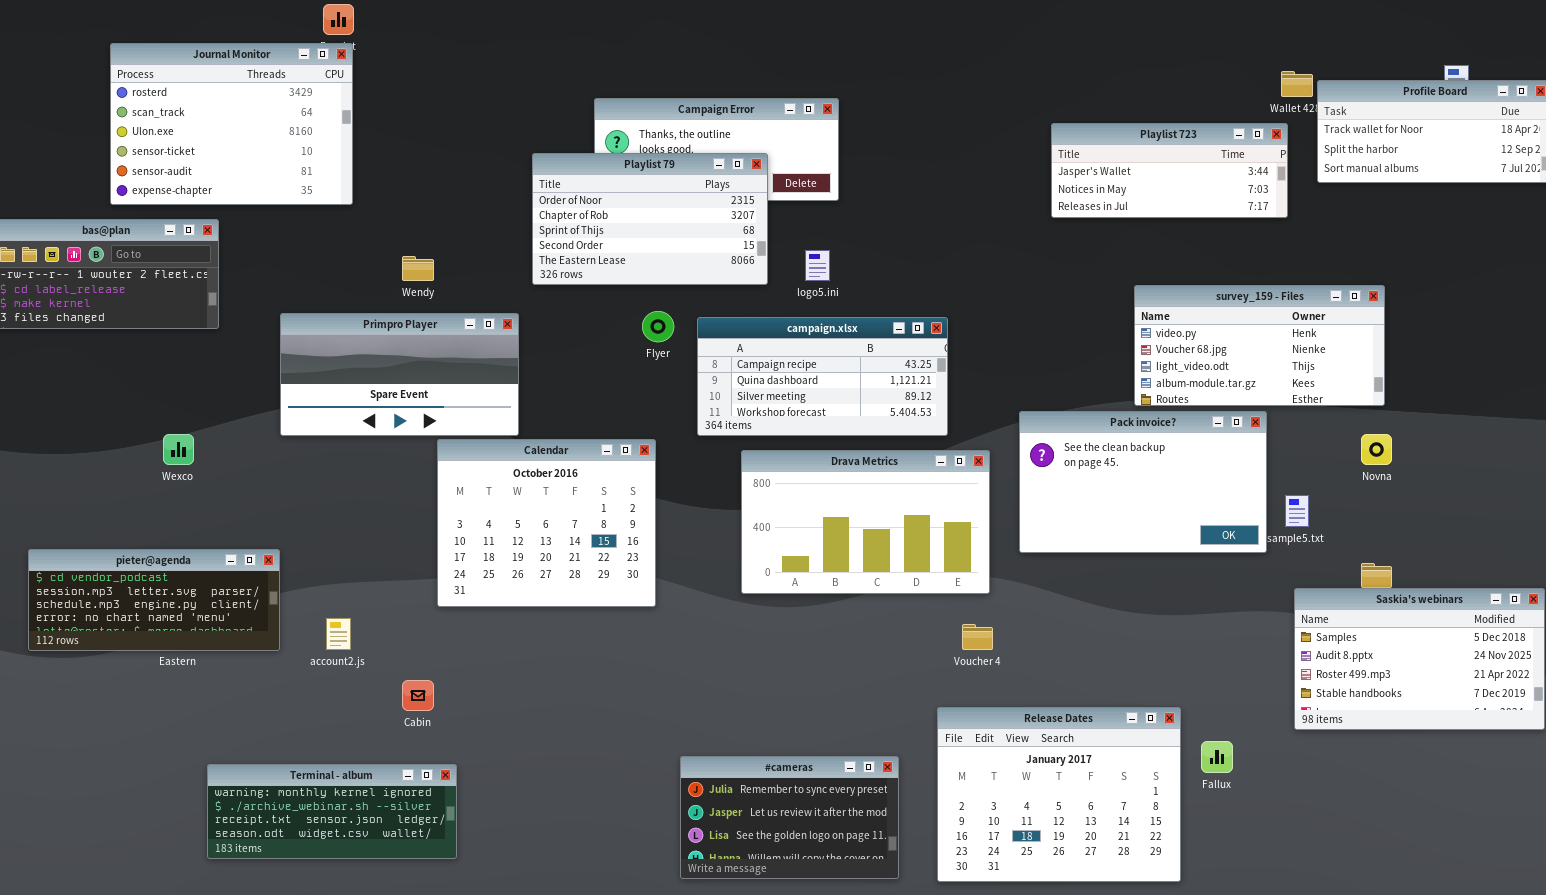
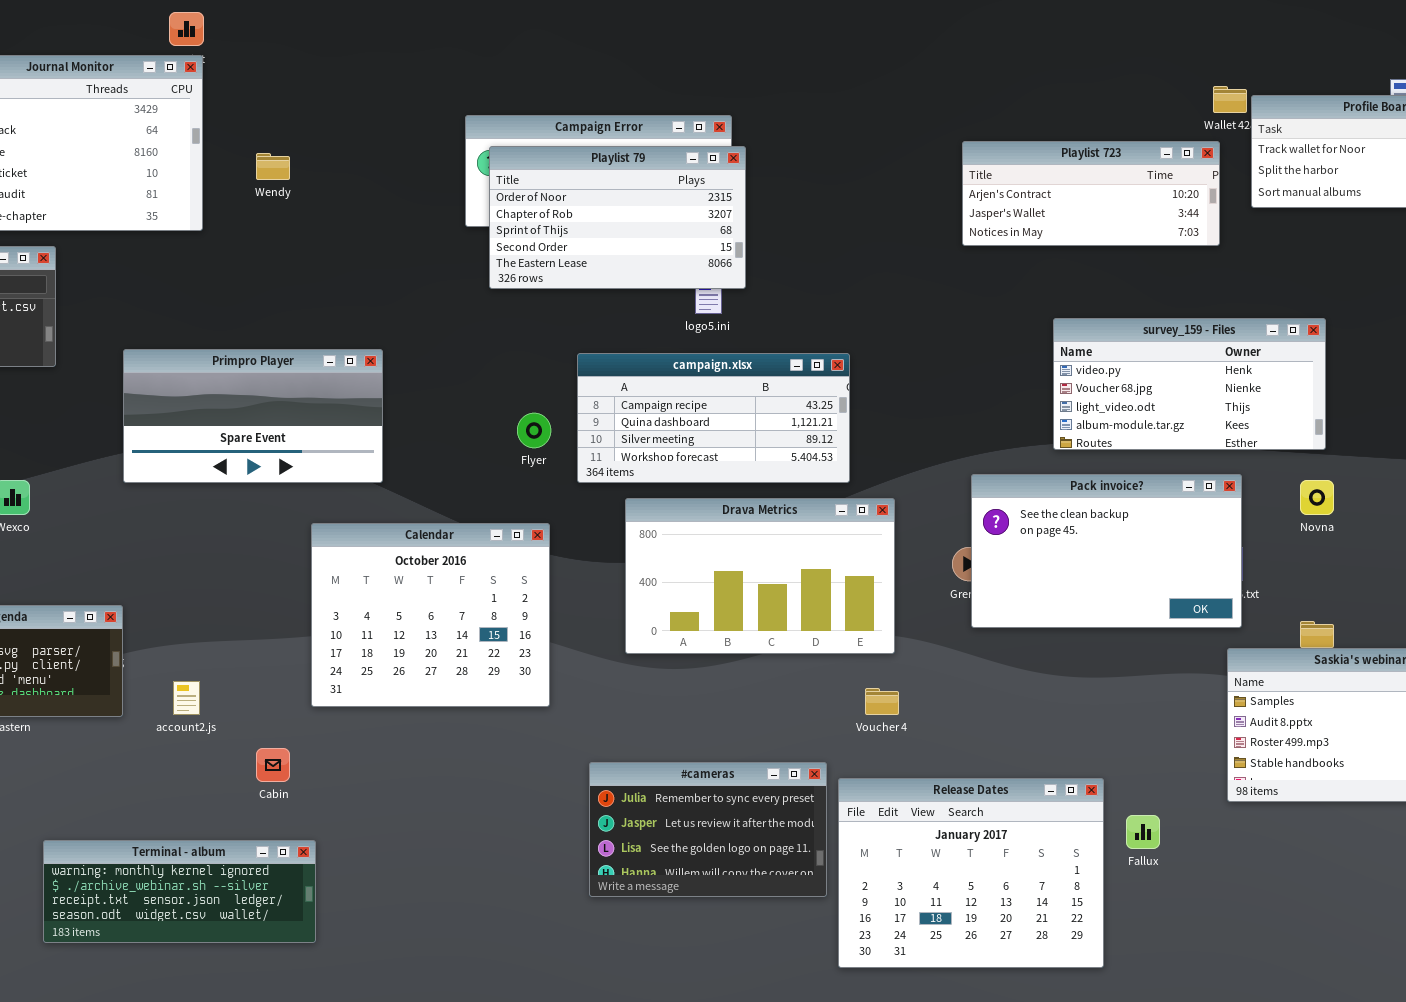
Playlist 723: [1051,123,1288,218] -> [962,141,1220,246], scrolled up 1 row
Playlist 79: [532,153,768,285] -> [489,146,746,289], moved
Wendy: [402,256,434,281] -> [256,153,290,180], moved
Flyer: [642,311,674,342] -> [517,413,551,448], moved
Pack invoice?: [1019,411,1267,553] -> [971,474,1242,628], moved
Calendar: [437,439,656,607] -> [311,523,550,707], moved
#cameras: [680,756,899,879] -> [589,762,827,897], moved

